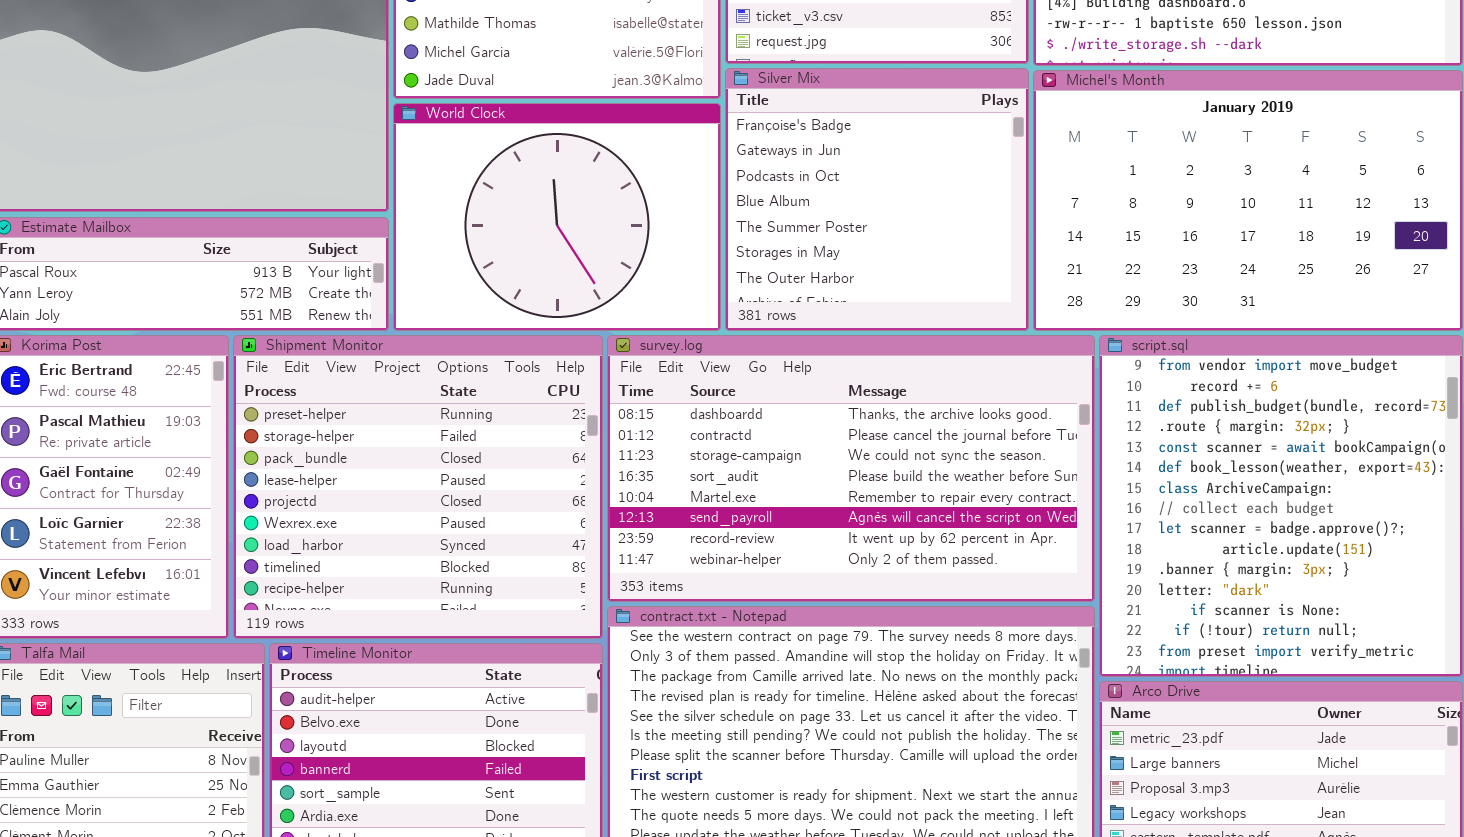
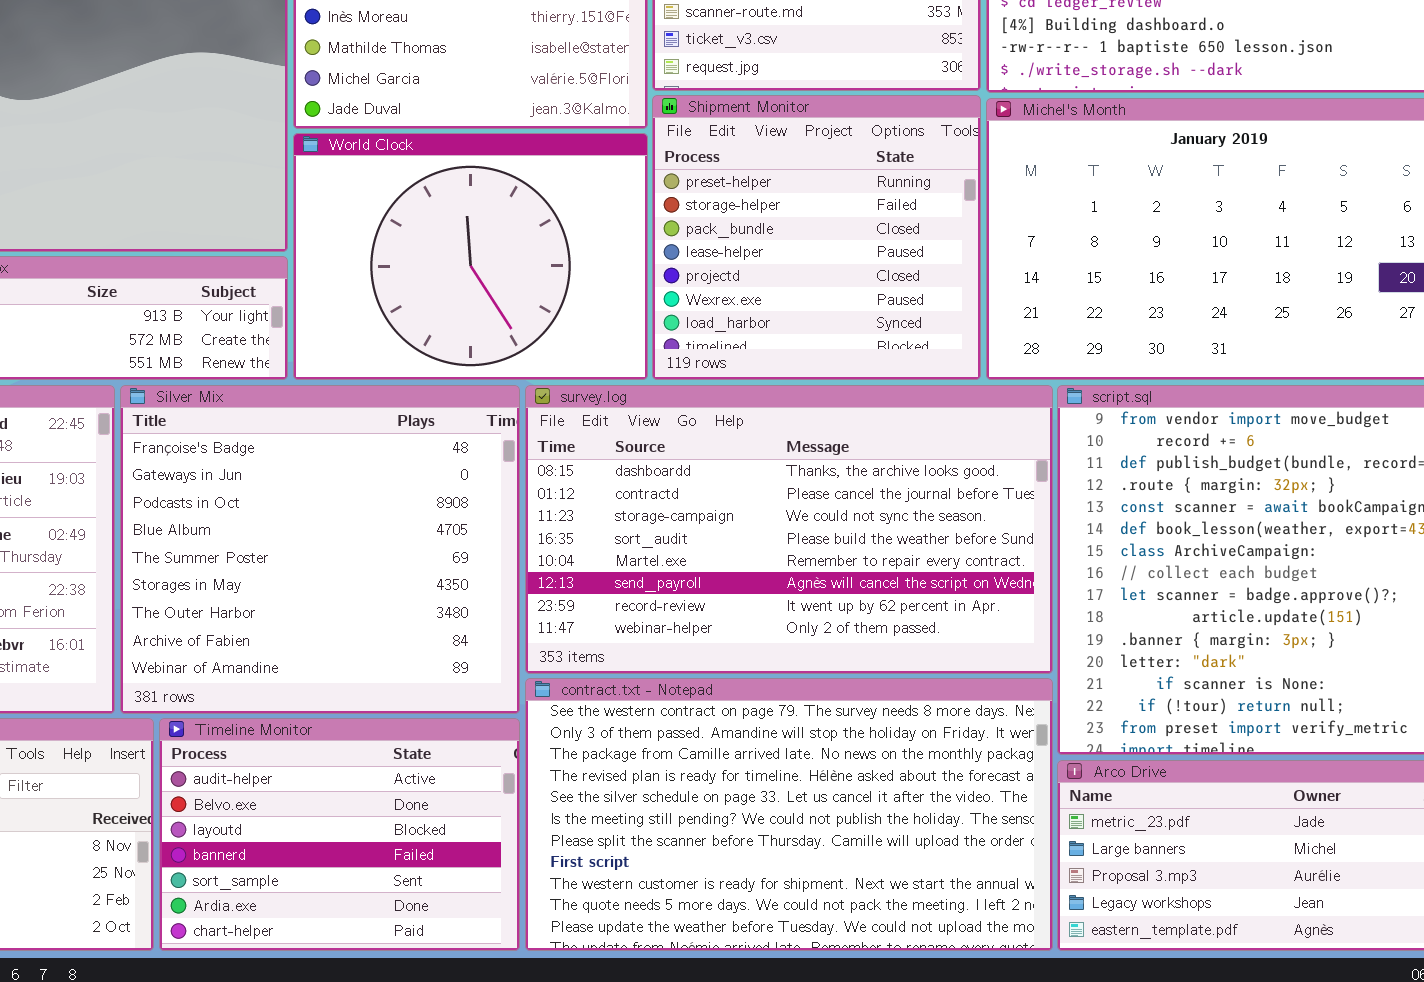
Silver Mix: [725,68,1029,331] -> [120,385,520,714], moved, resized
Shipment Monitor: [233,335,603,639] -> [652,95,981,380], moved, resized

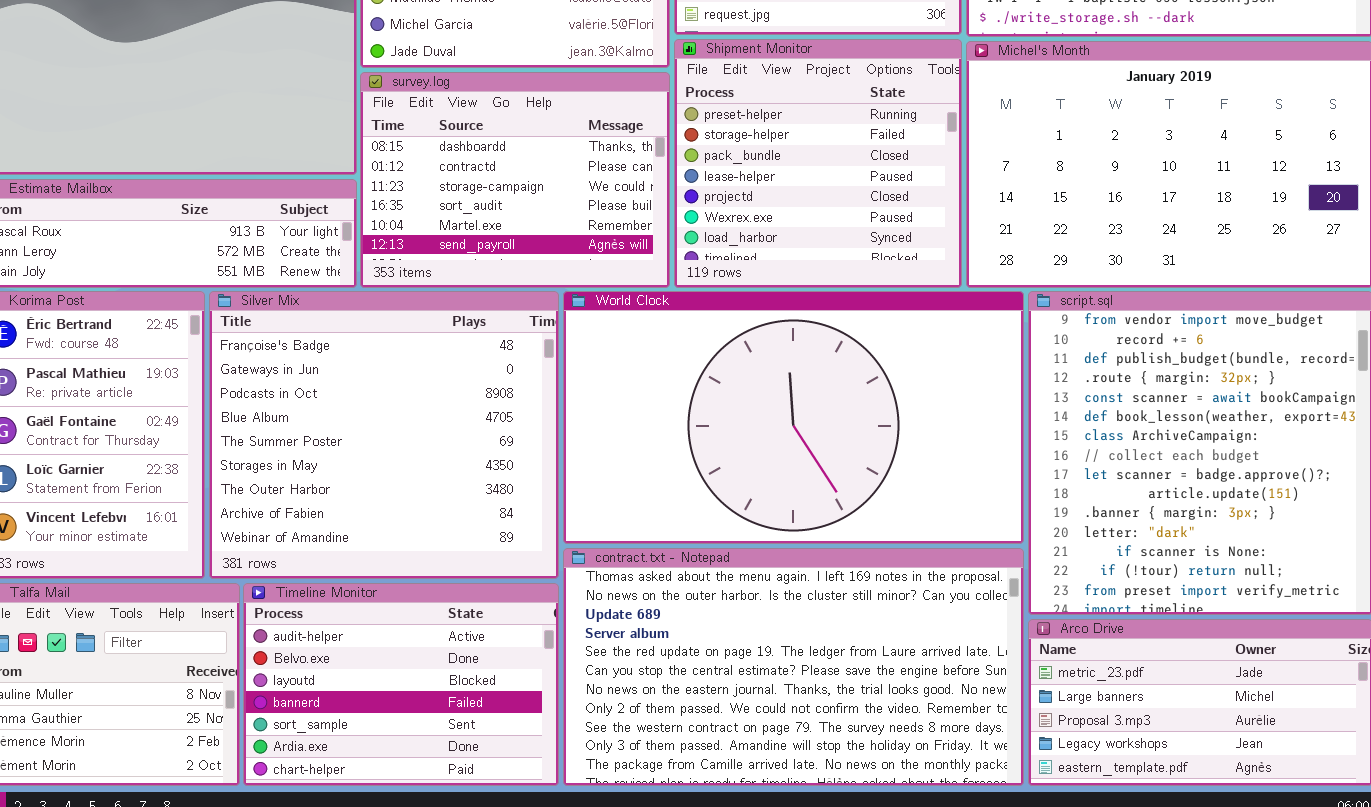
World Clock: [293,133,648,380] -> [563,291,1024,544], moved, resized
survey.log: [525,385,1053,674] -> [360,72,670,288], moved, resized
contract.txt - Notepad: [525,678,1053,951] -> [563,548,1024,786], scrolled up 8 rows

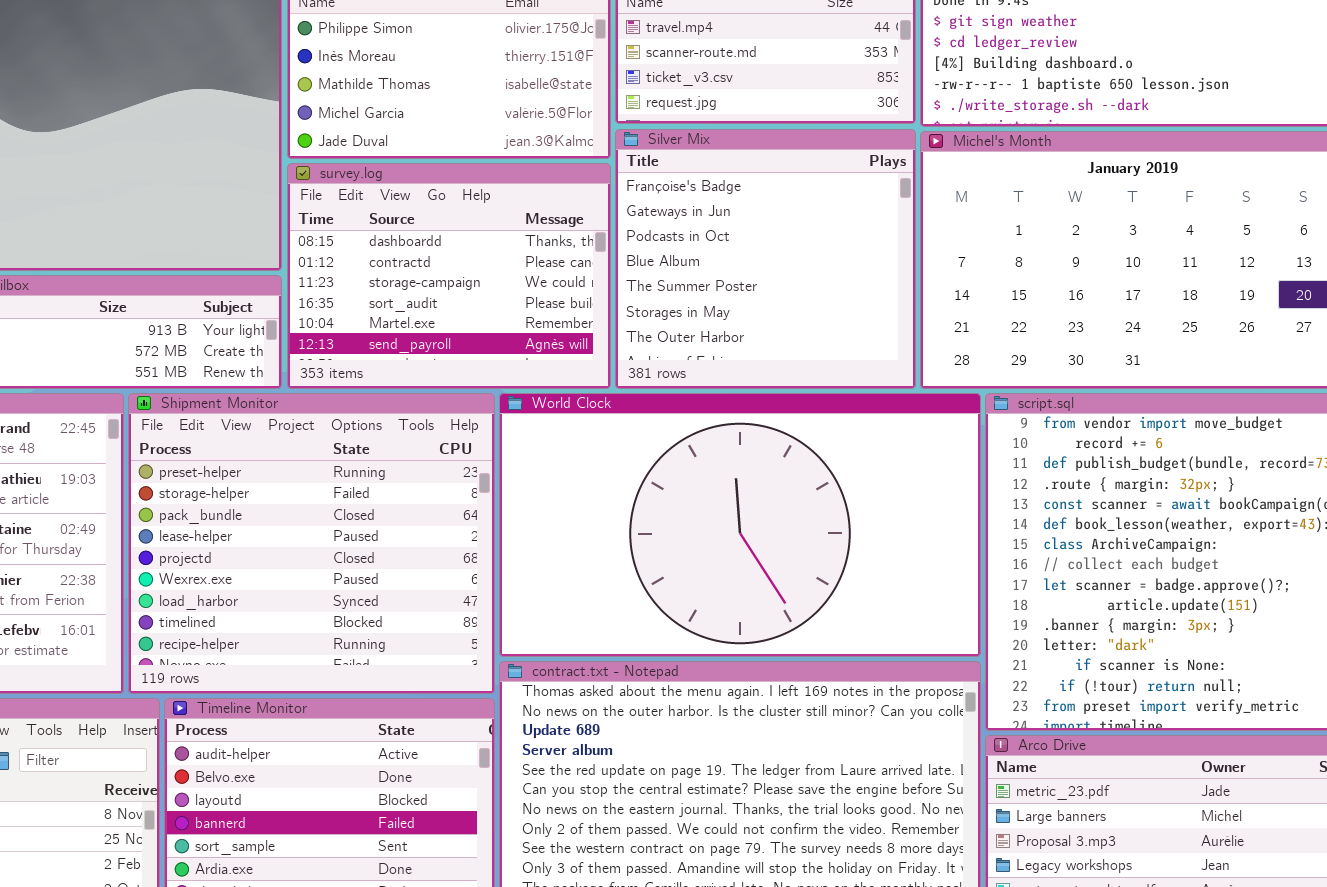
Shipment Monitor: [674,39,962,288] -> [128,393,495,694], moved, resized
Silver Mix: [209,291,559,579] -> [615,129,916,389], moved, resized

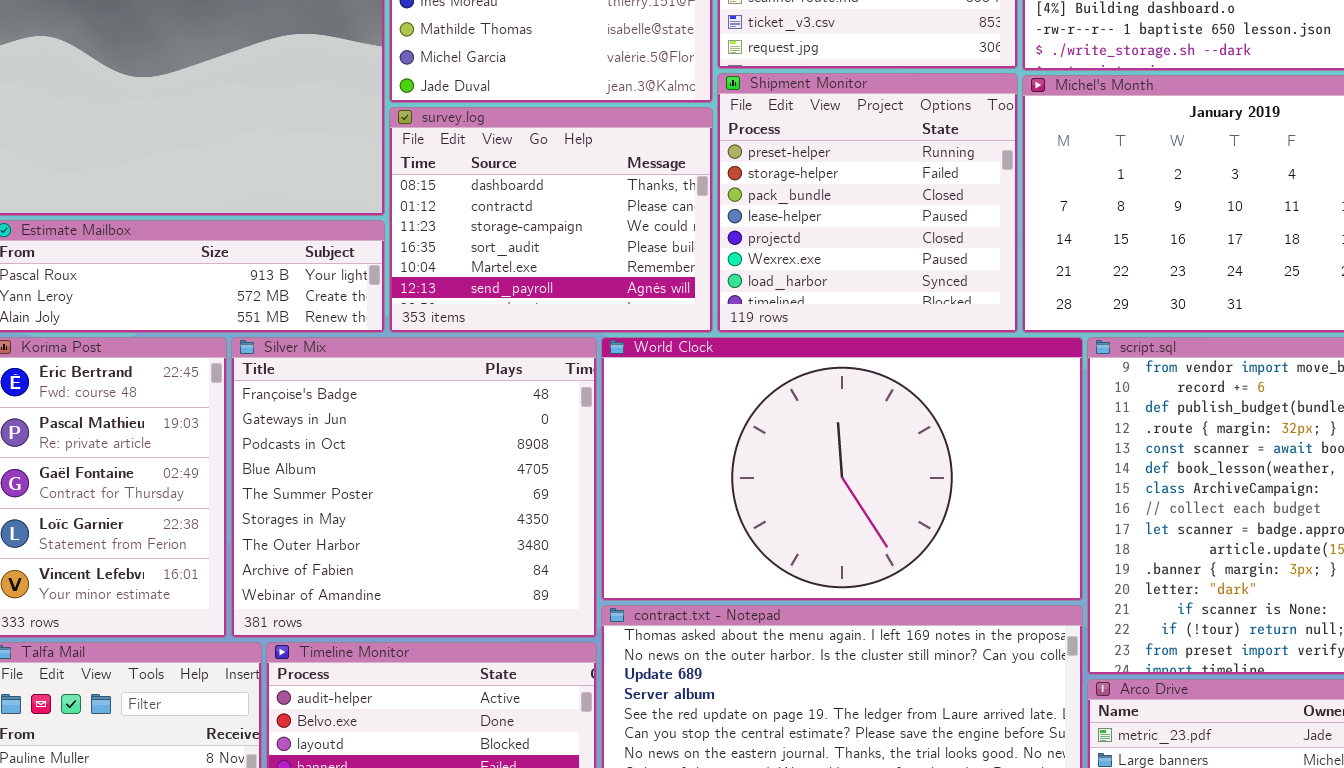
Silver Mix: [615,129,916,389] -> [231,337,597,638], moved, resized
Shipment Monitor: [128,393,495,694] -> [717,73,1018,333], moved, resized

